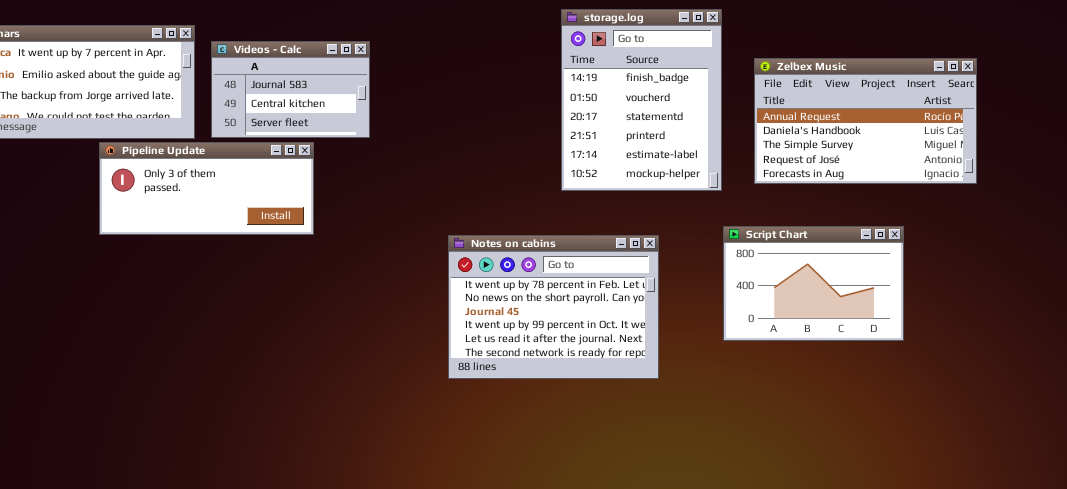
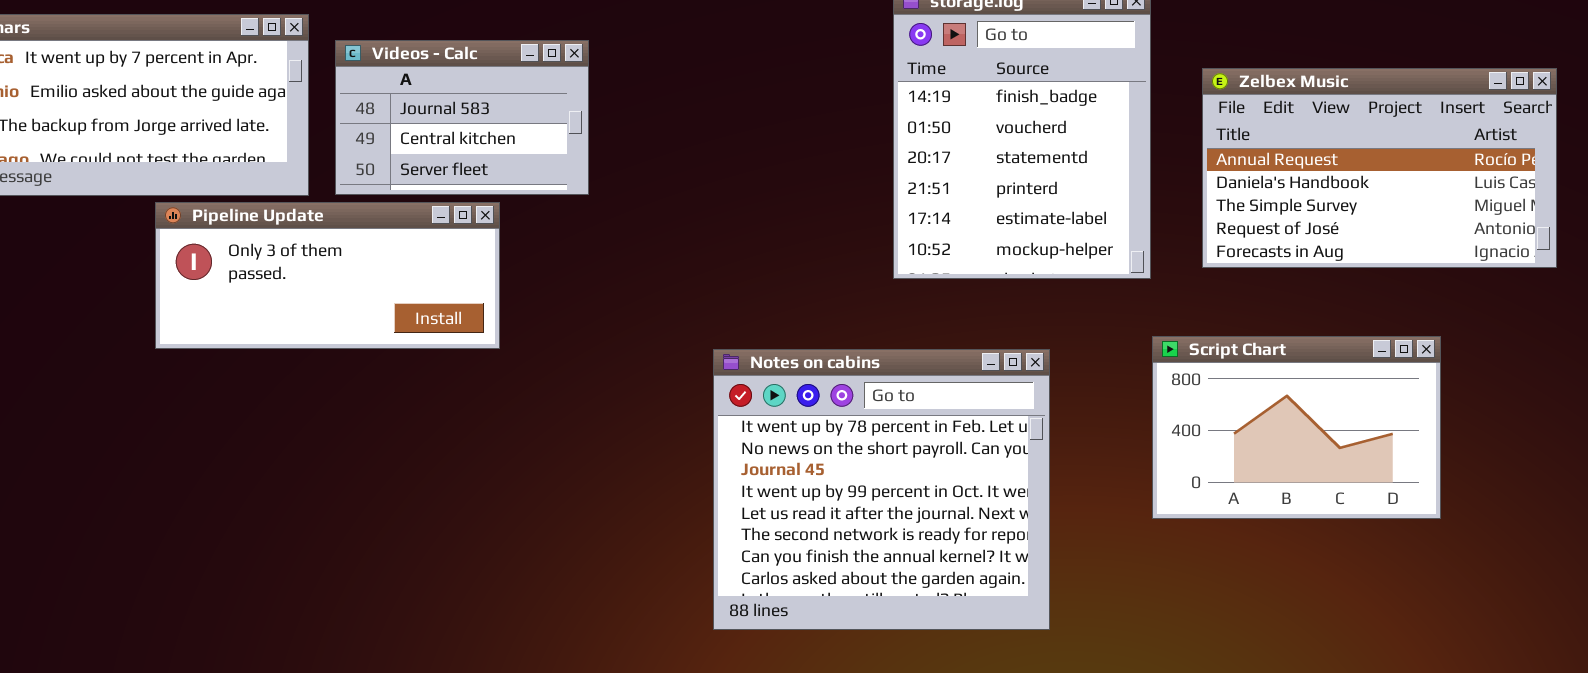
Notes on cabins: [448,235,659,379] -> [713,349,1050,630], resized

